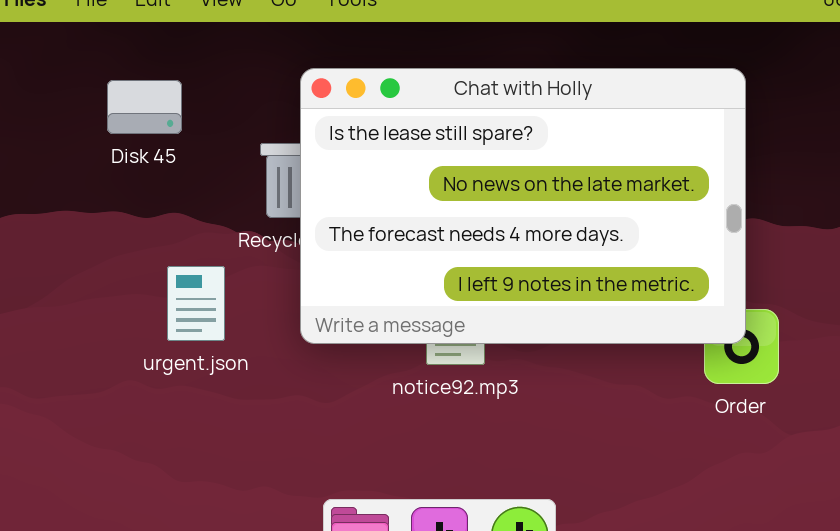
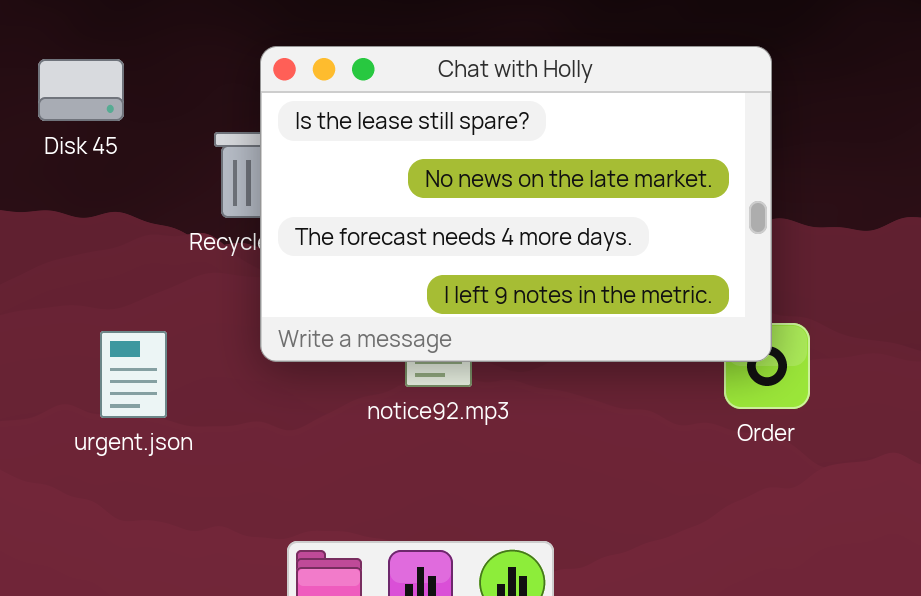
urgent.json: [167,266,225,341] -> [100,331,167,418], moved

